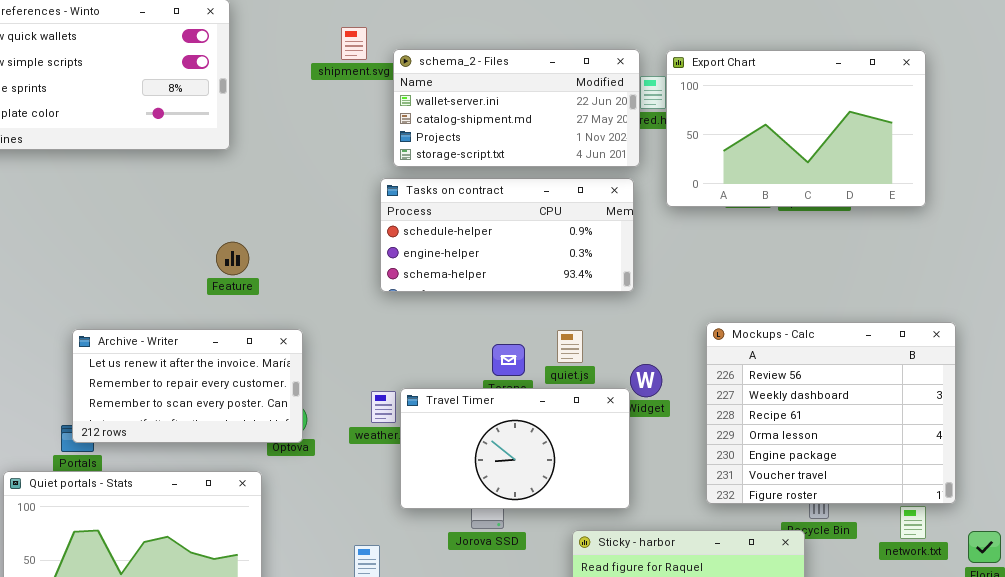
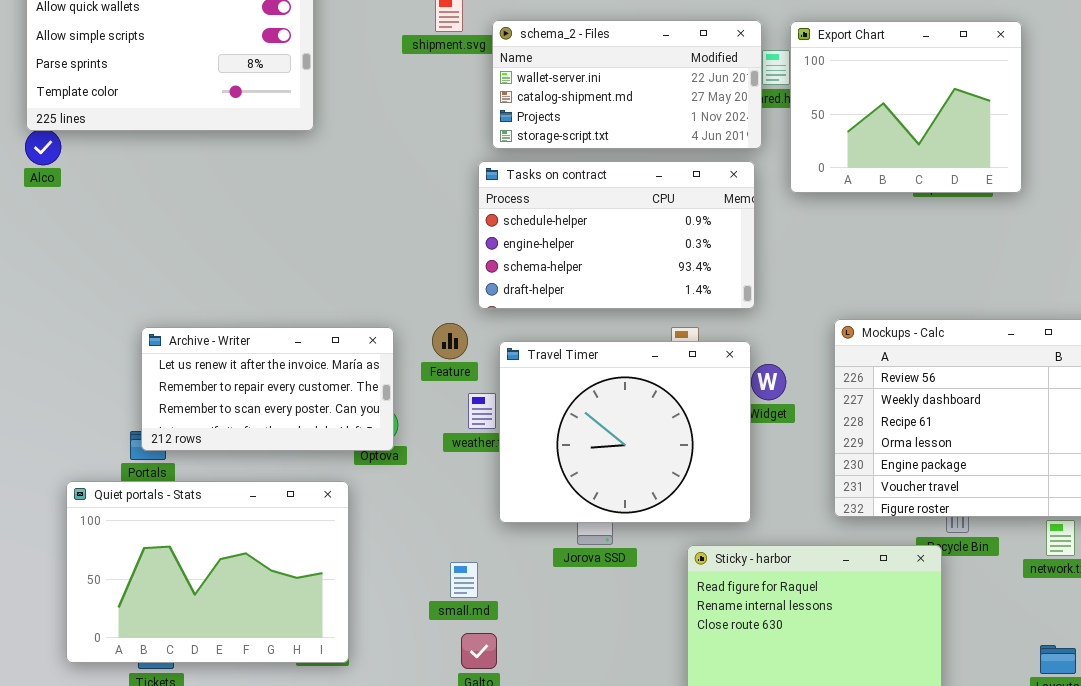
Export Chart: [666,50,926,207] -> [790,21,1022,193], resized
Tasks on contract: [380,178,634,292] -> [478,161,755,309], resized
Feature: [216,242,249,275] -> [432,323,468,359], moved
Travel Timer: [400,388,630,509] -> [499,341,751,523], resized

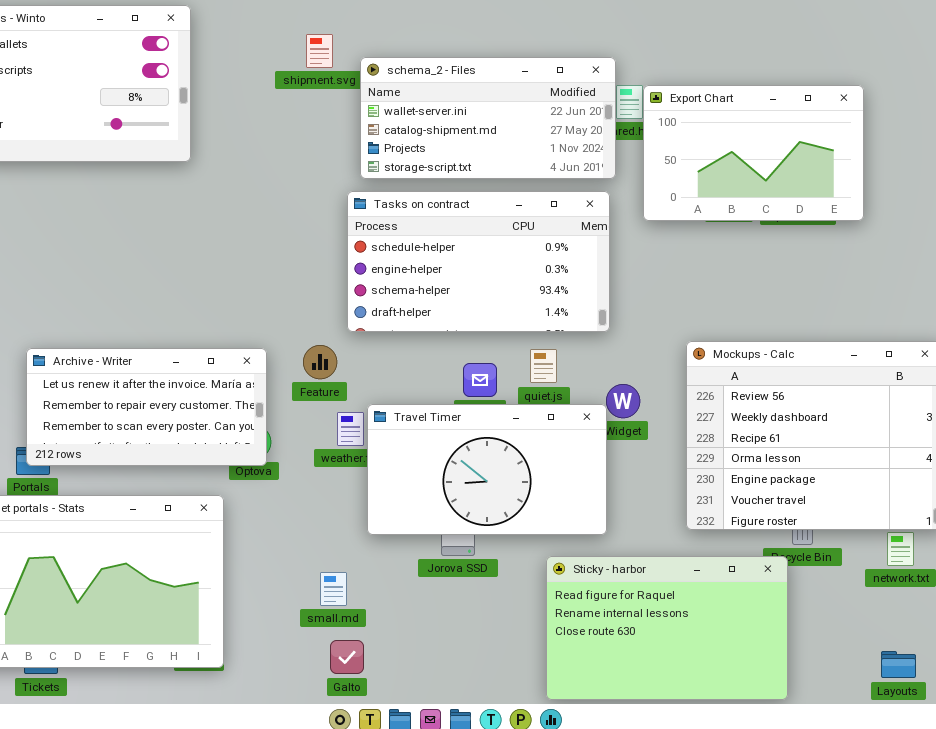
Export Chart: [790,21,1022,193] -> [643,85,864,221], resized
Travel Timer: [499,341,751,523] -> [367,404,607,535], resized

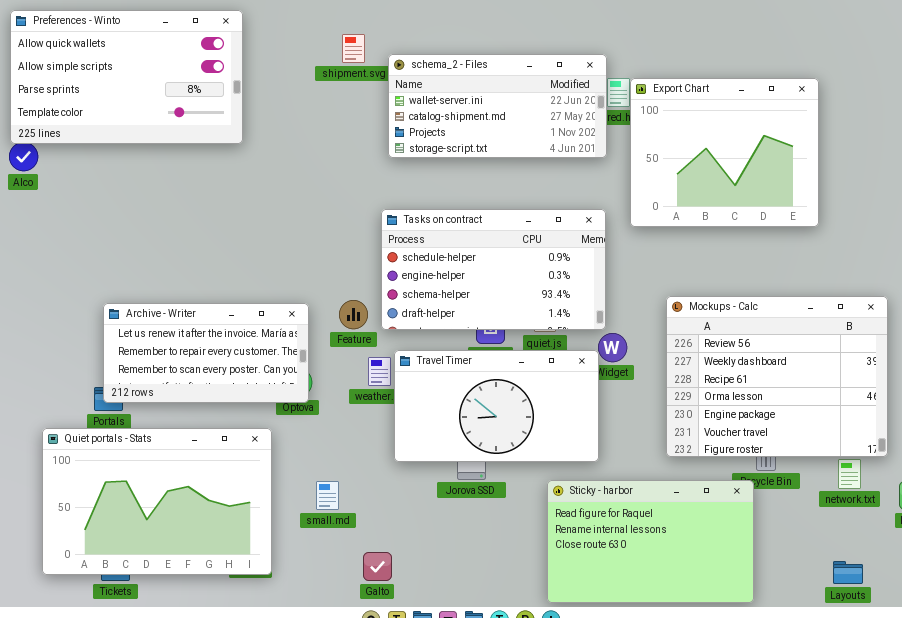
Export Chart: [643,85,864,221] -> [630,78,819,227], resized
Tasks on contract: [347,191,610,332] -> [381,209,606,330], moved
small.md: [320,572,347,606] -> [316,481,339,510], moved

